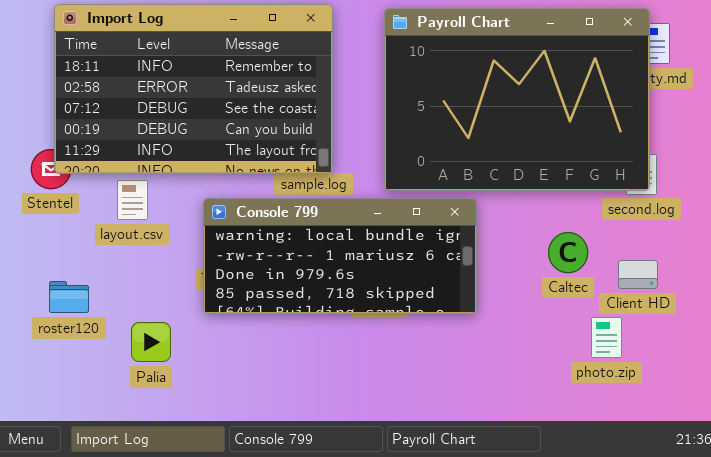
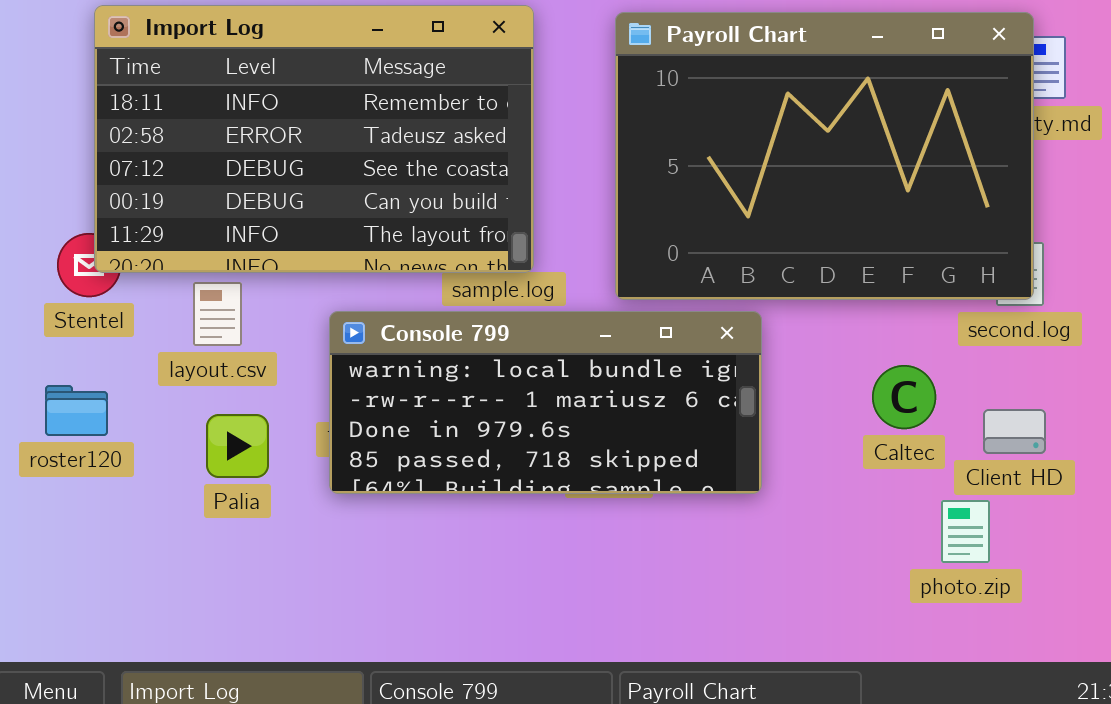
roster120: [49,281,89,313] -> [45,385,108,436], moved
Palia: [131,322,171,362] -> [206,414,269,478], moved

